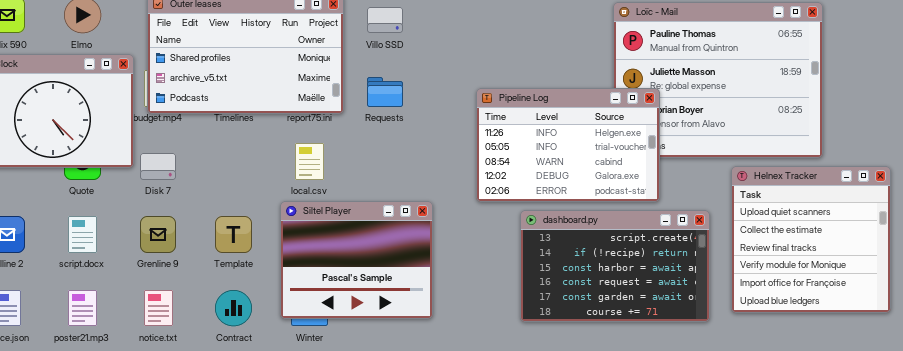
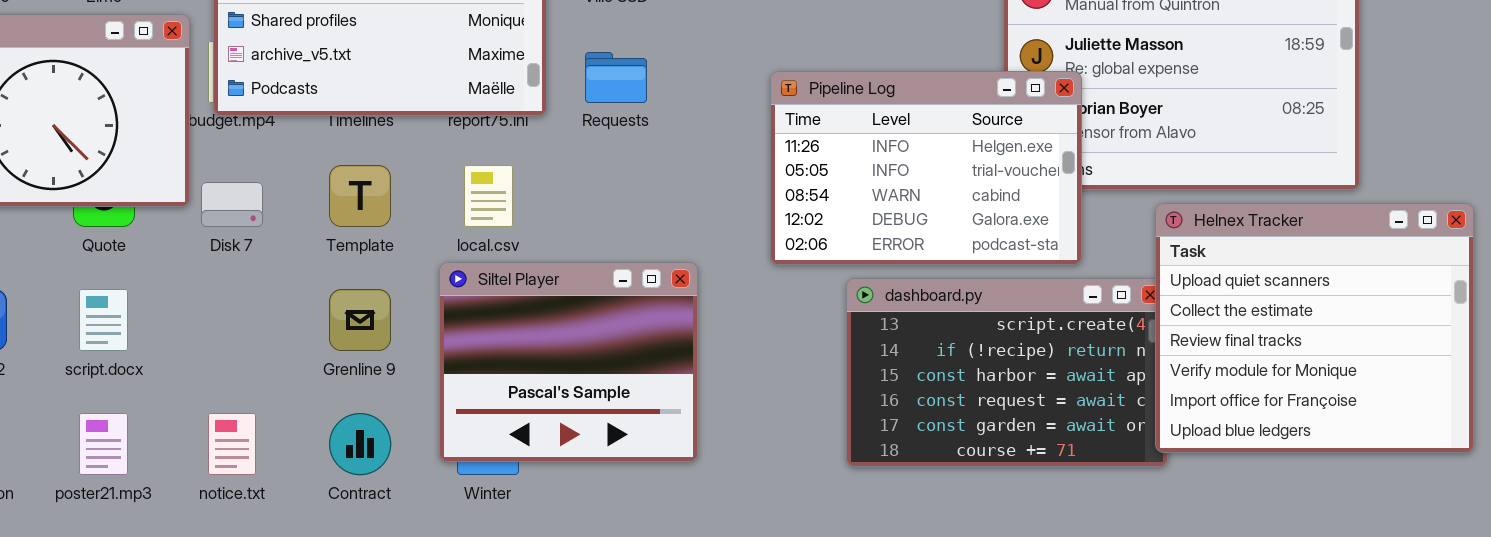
Helnex Tracker: [731,166,891,313] -> [1155,203,1474,453], resized
Grenline 9: [140,216,176,253] -> [329,289,391,351], moved
Template: [215,216,252,253] -> [329,165,391,227], moved

